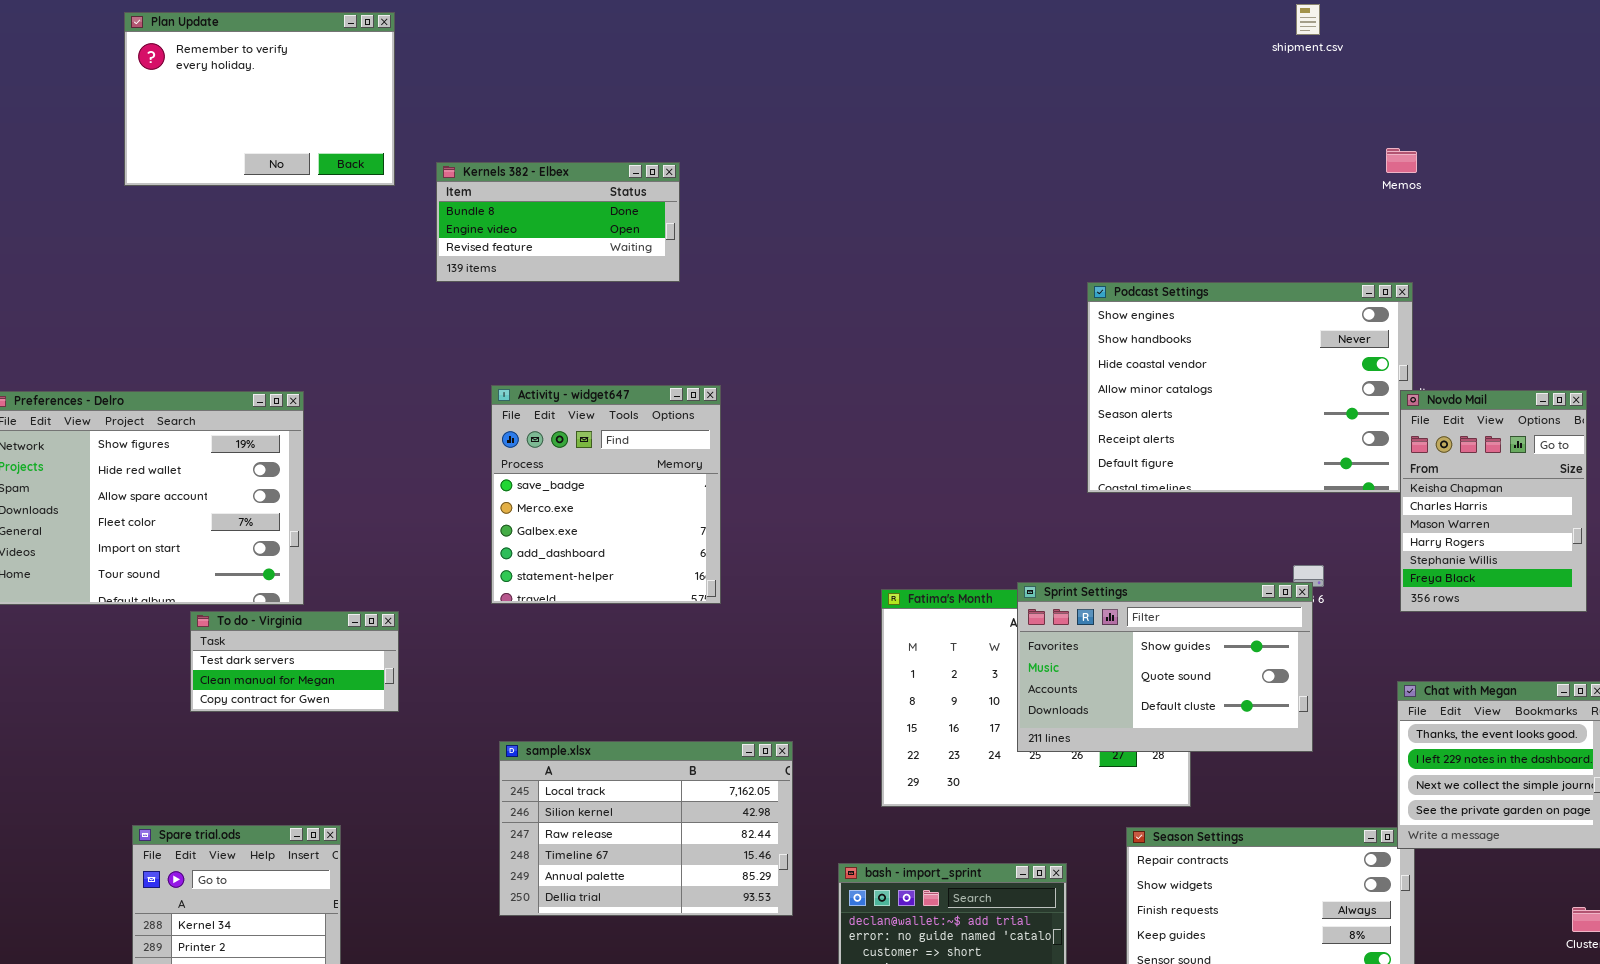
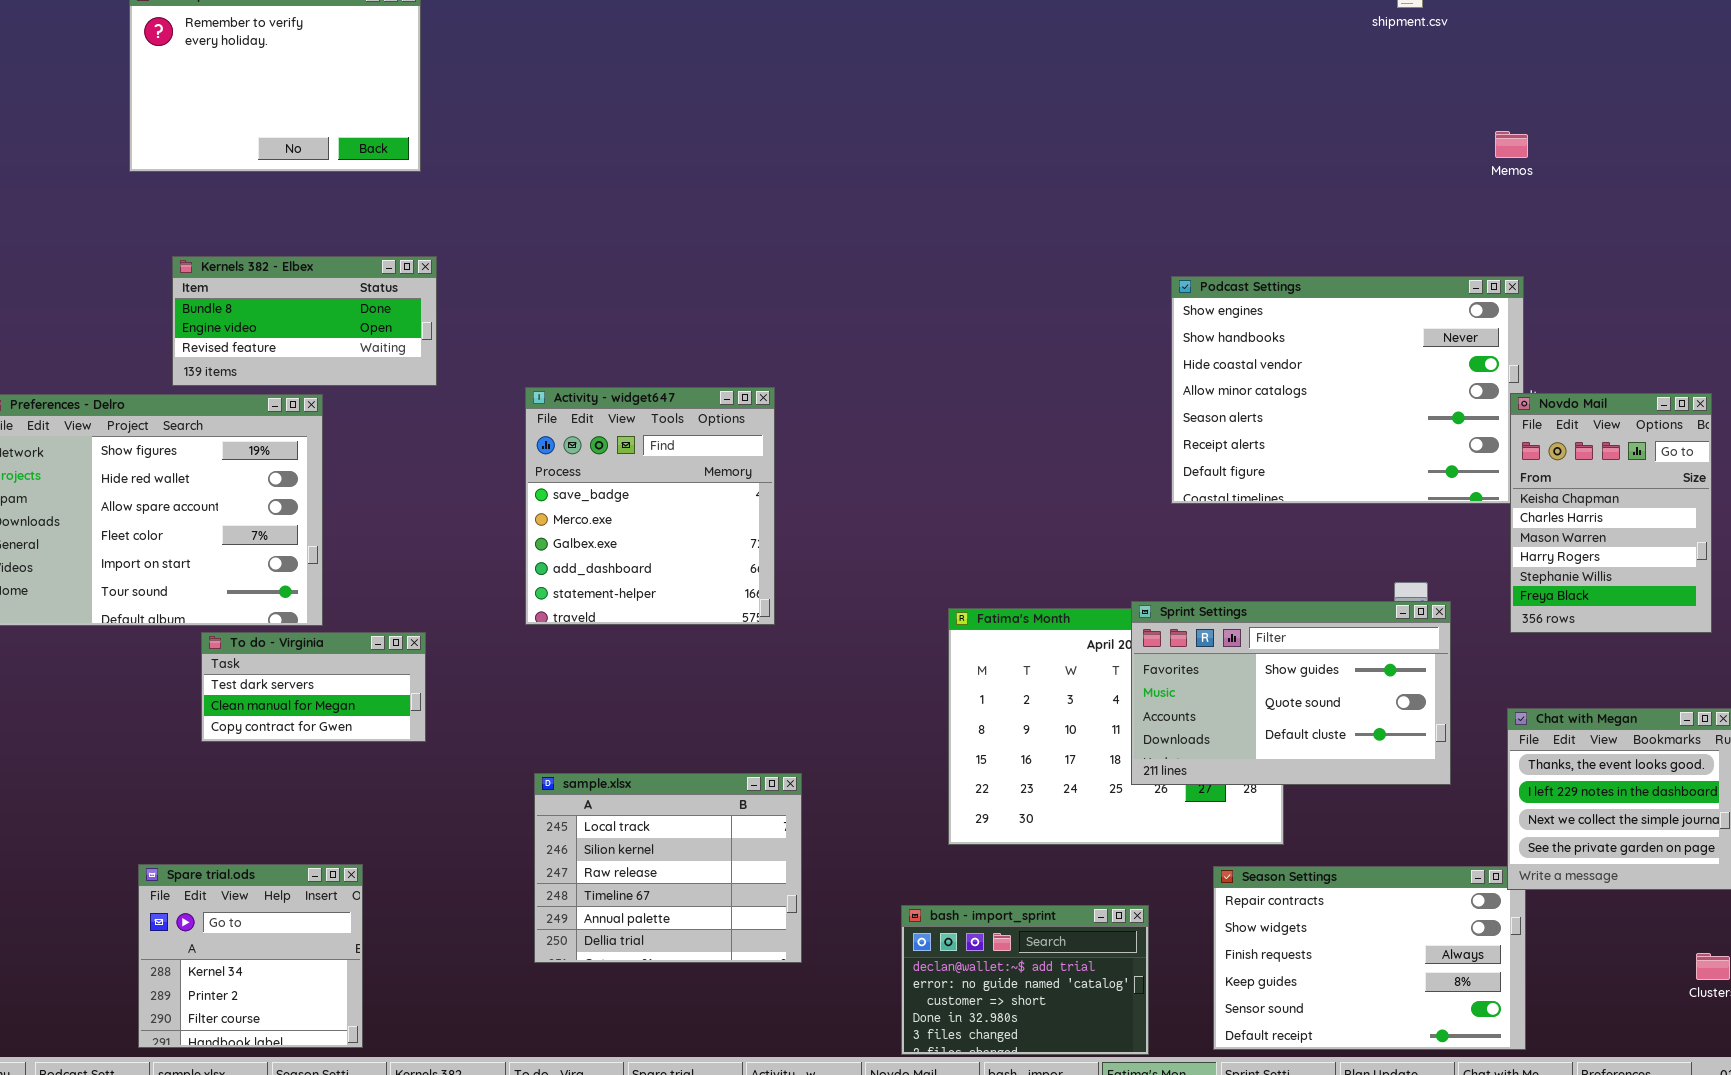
Kernels 382 - Elbex: [436,162,680,282] -> [172,256,437,386], moved
Sprint Settings: [1017,582,1313,752] -> [1131,601,1451,785], moved
sample.xlsx: [499,741,793,916] -> [534,773,802,963], resized

